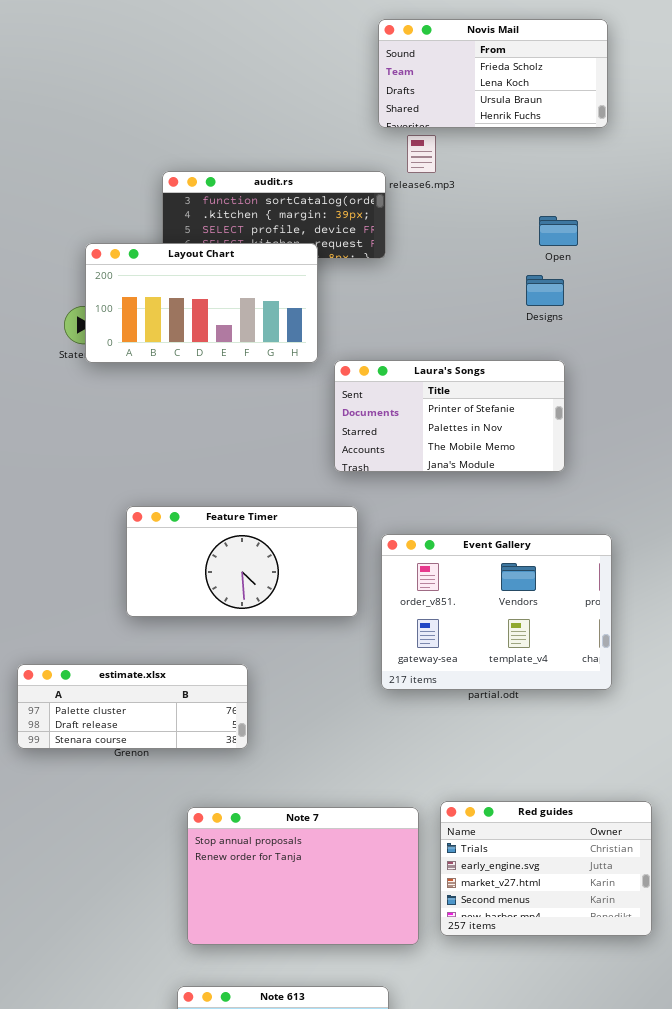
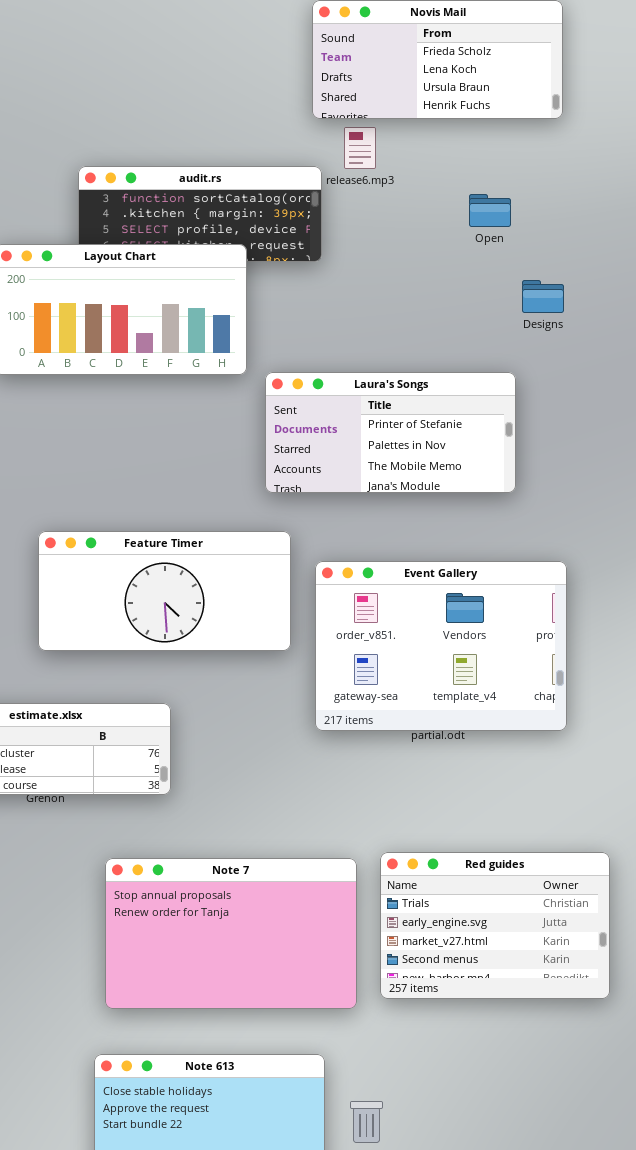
Open: [539,216,578,246] -> [469,194,511,227], moved
Designs: [526,275,564,306] -> [522,280,564,313], moved

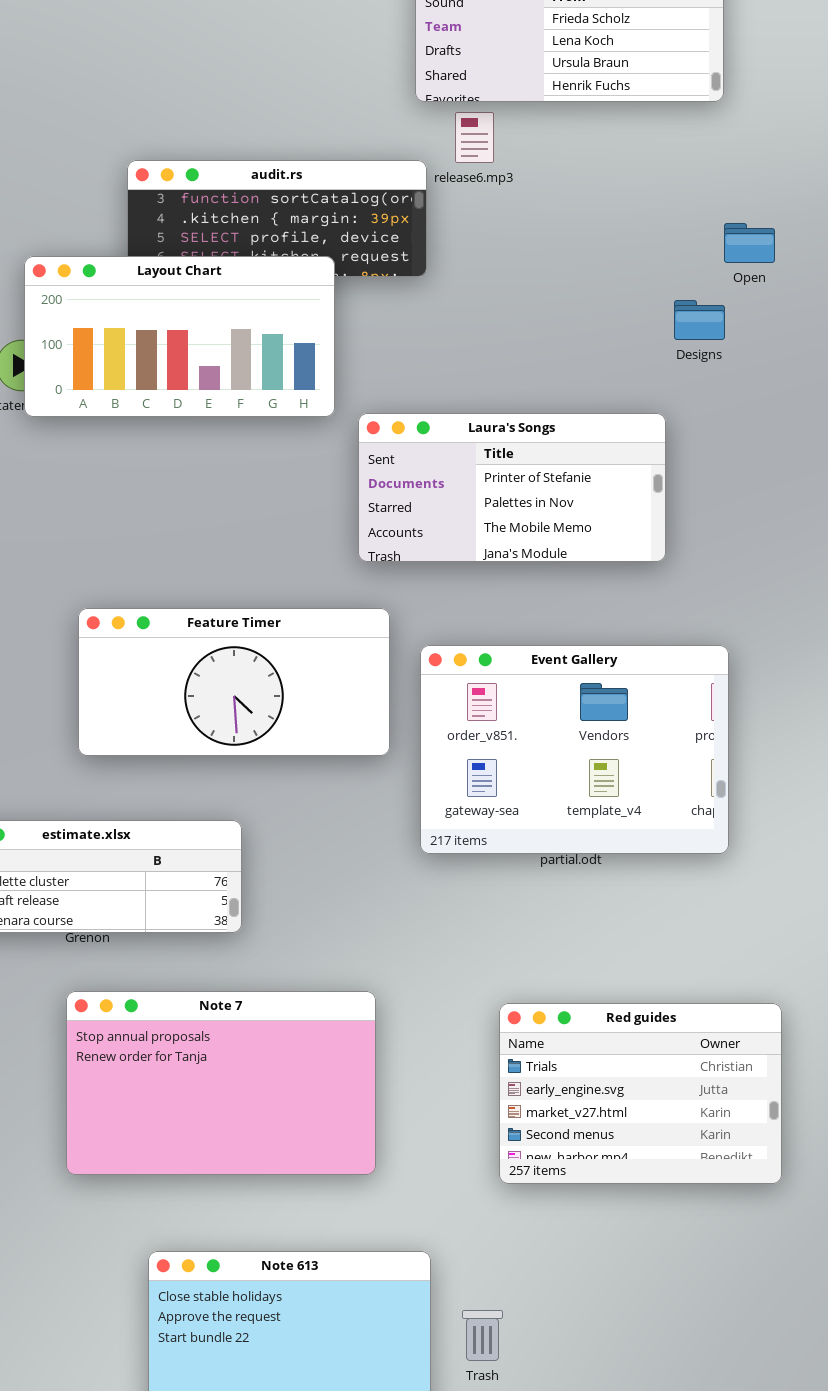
Open: [469,194,511,227] -> [724,223,775,263], moved
Note 7: [105,858,357,1009] -> [66,991,376,1175], moved

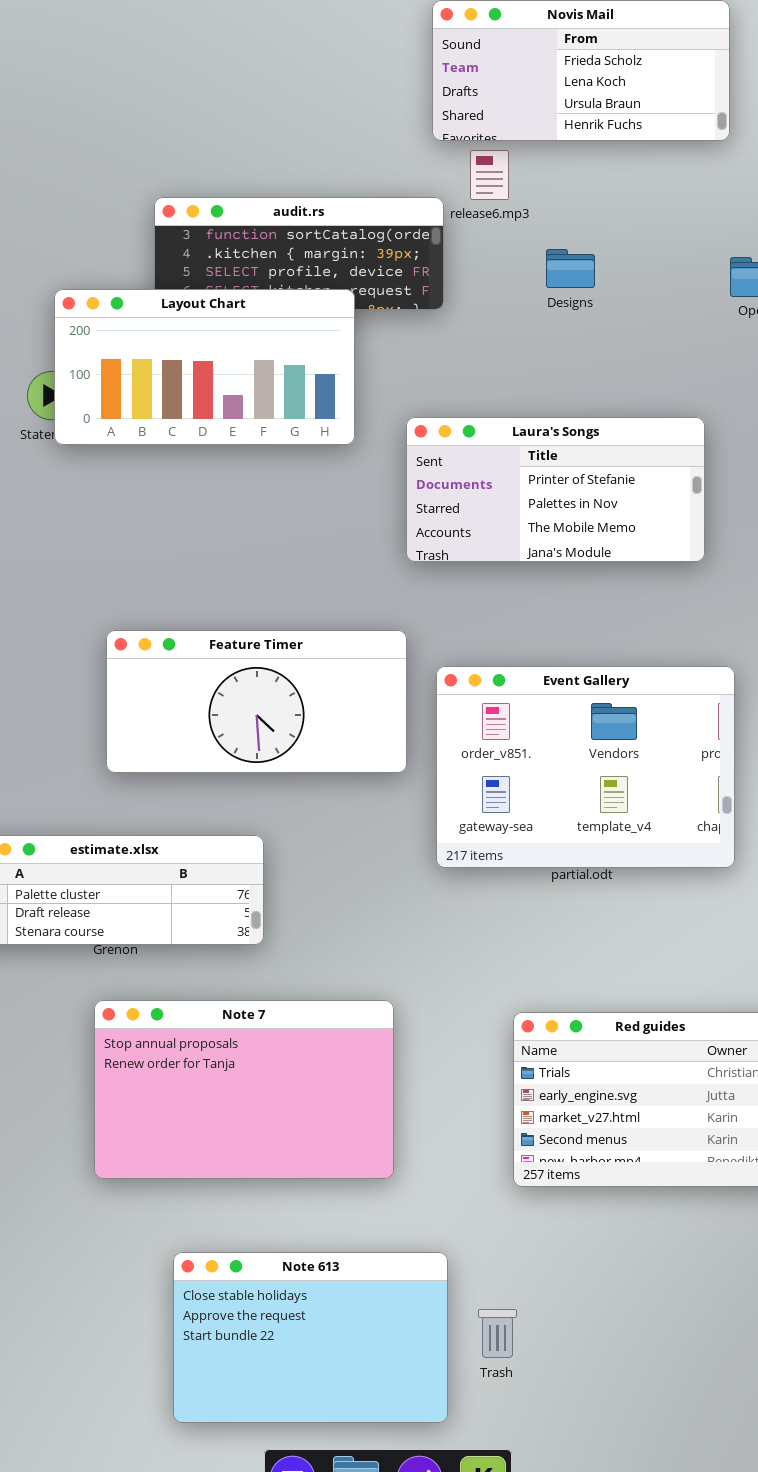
Designs: [674,300,725,340] -> [546,249,595,288], moved
Laura's Songs: [358,413,666,562] -> [406,417,705,562], moved

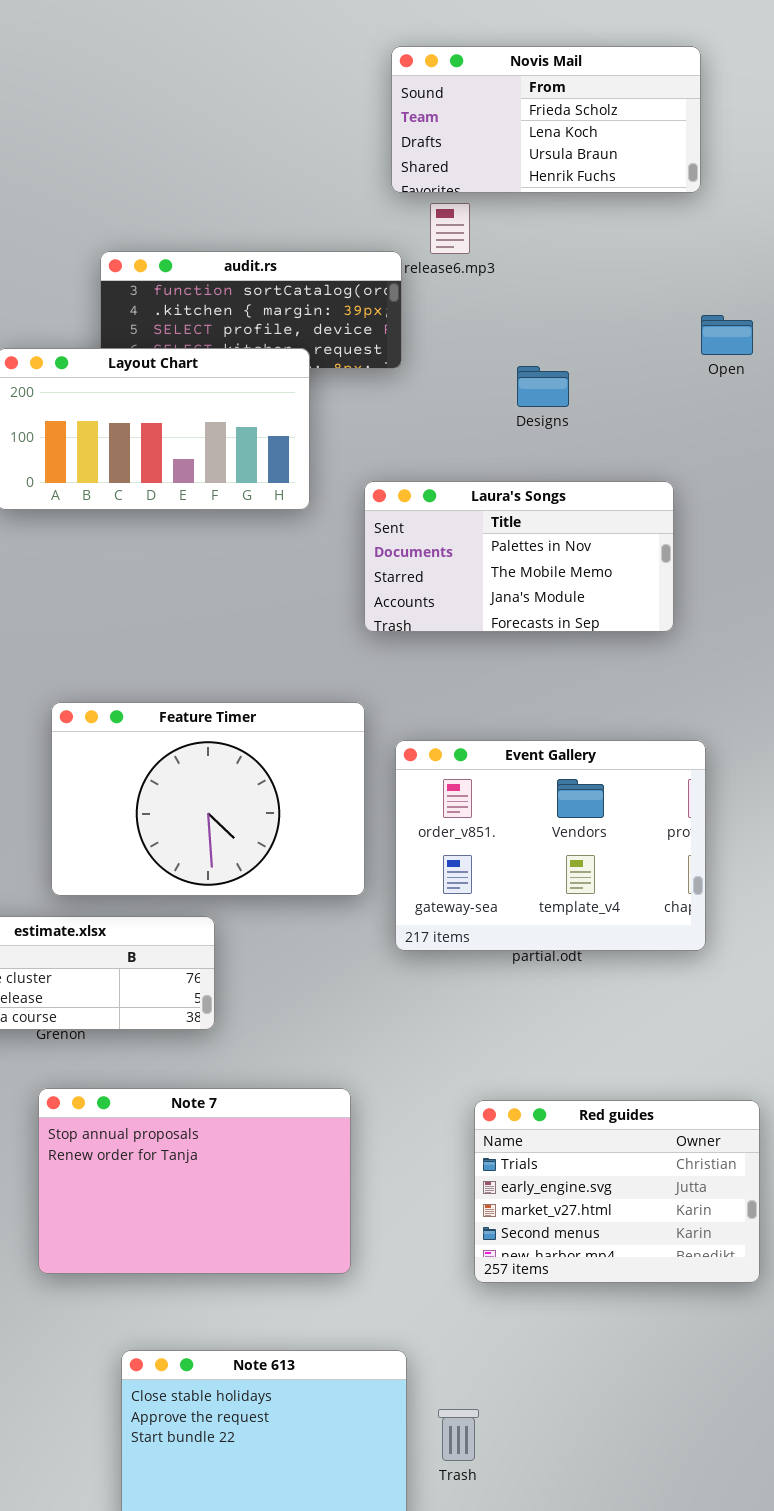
Designs: [546,249,595,288] -> [517,366,569,407], moved
Laura's Songs: [406,417,705,562] -> [364,481,674,632], scrolled down 1 row
Feature Timer: [106,630,407,773] -> [51,702,365,896], resized

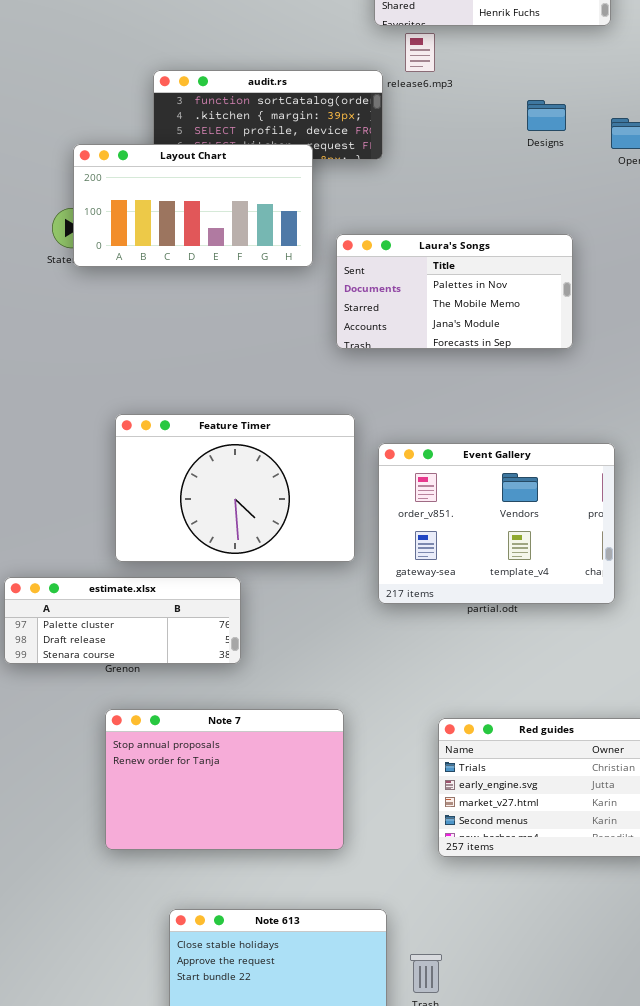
Designs: [517,366,569,407] -> [527,100,566,131], moved
Laura's Songs: [364,481,674,632] -> [336,234,573,349], moved

